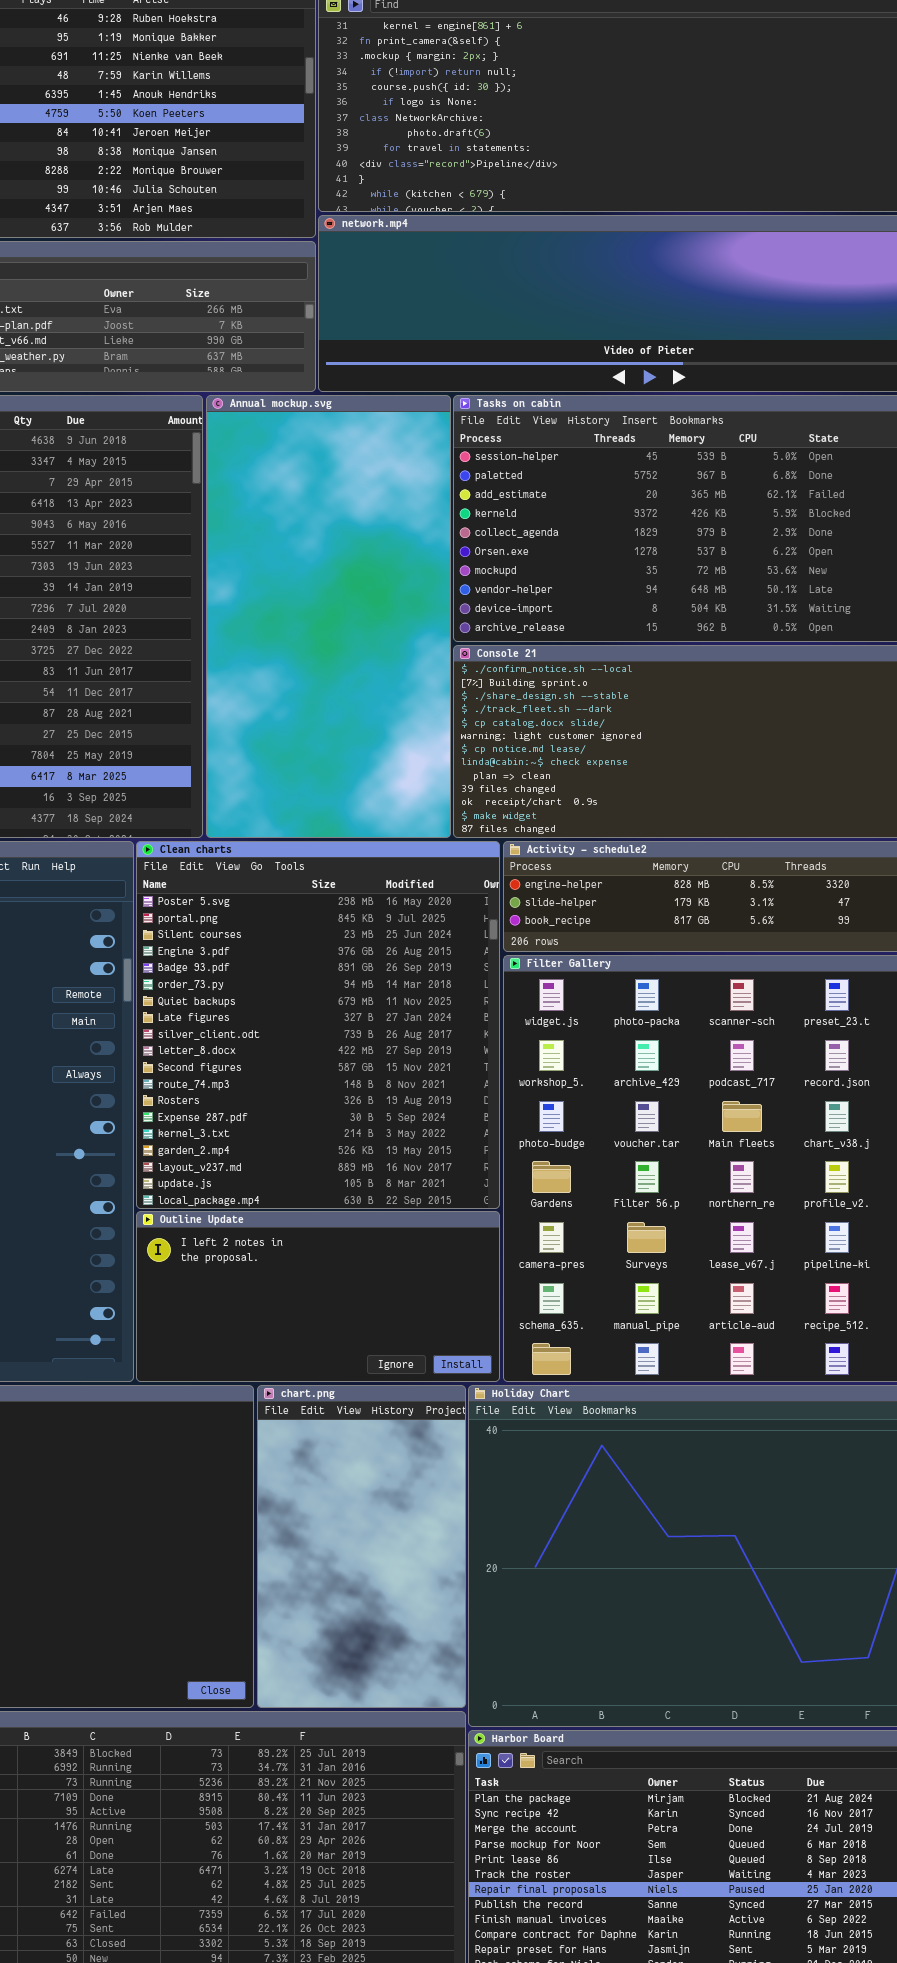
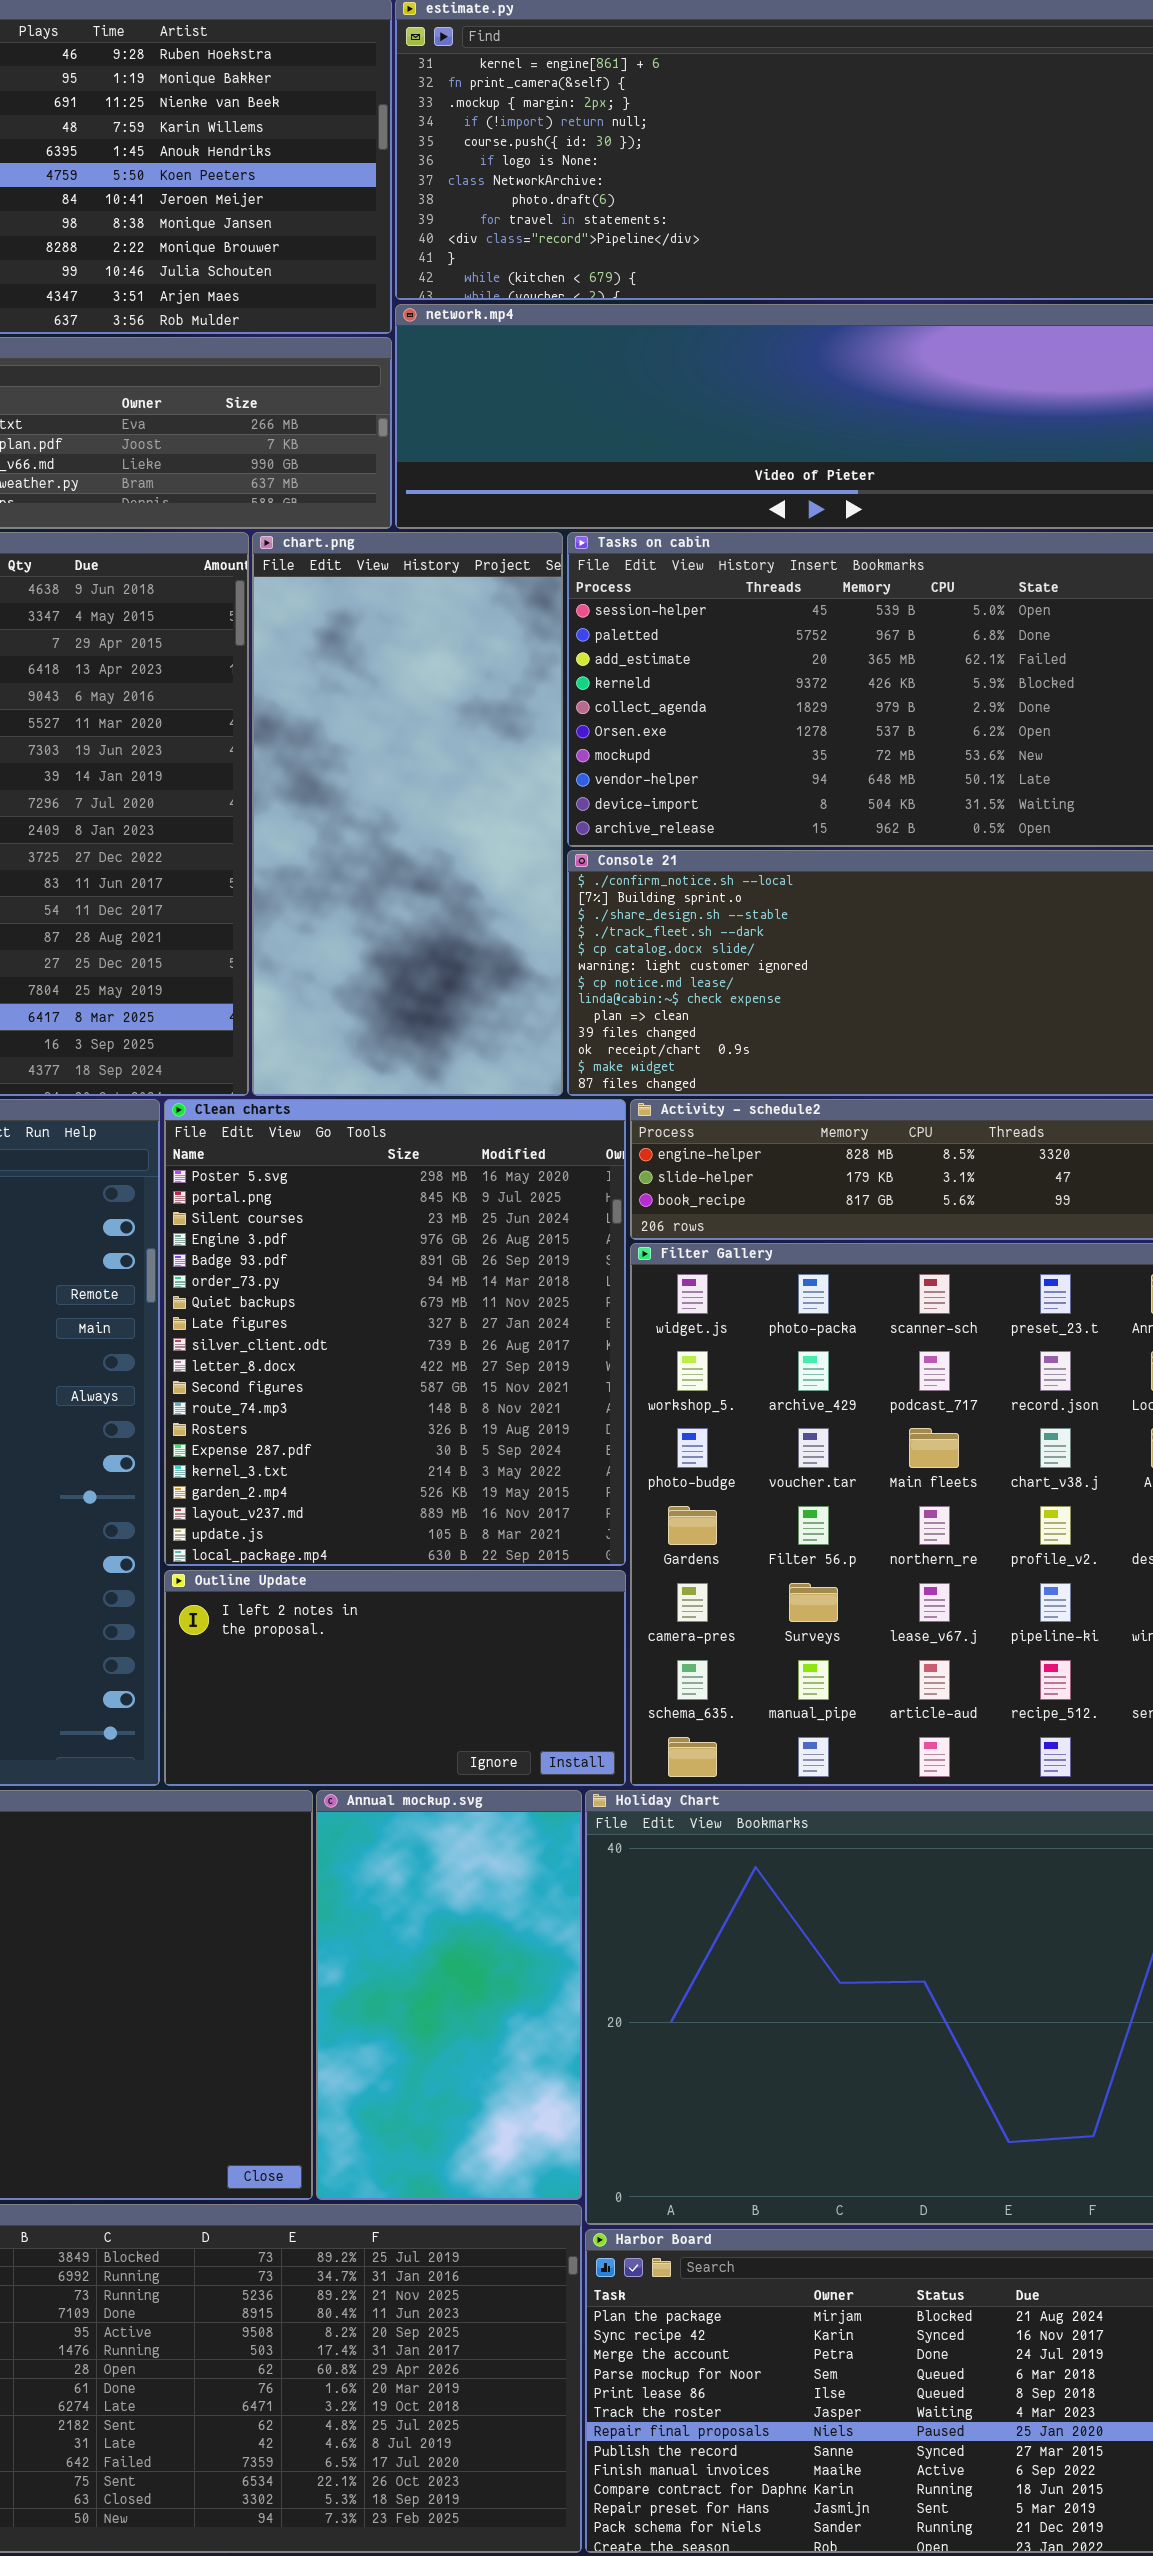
Annual mockup.svg: [206,395,451,838] -> [316,1790,582,2200], moved, resized
chart.png: [257,1385,466,1708] -> [252,532,563,1096], moved, resized

